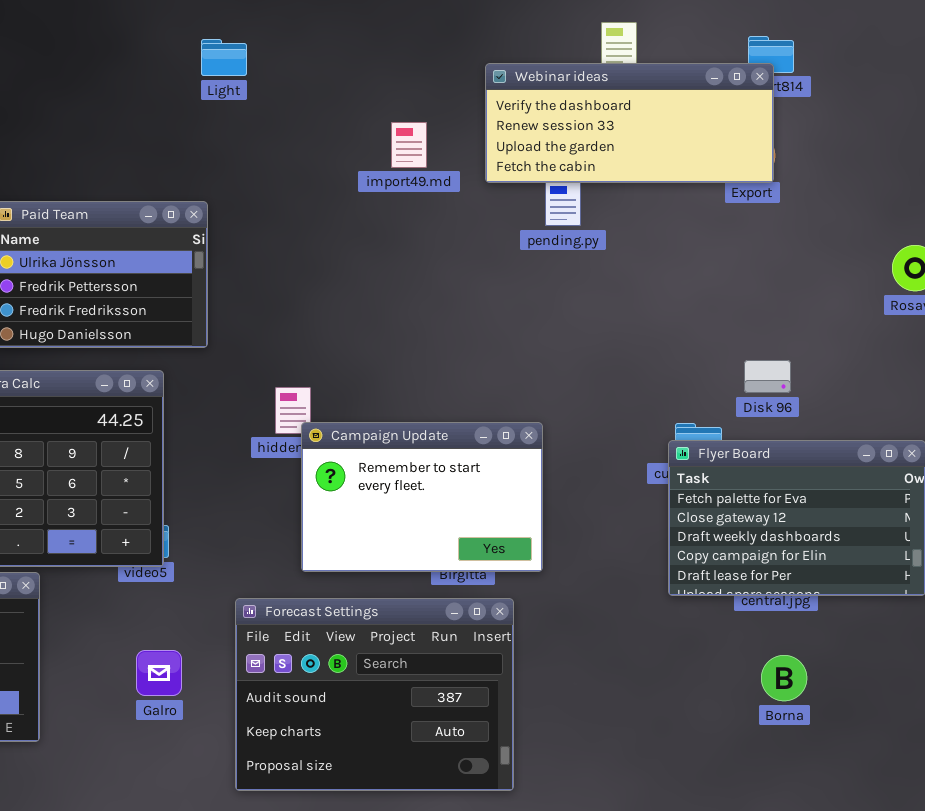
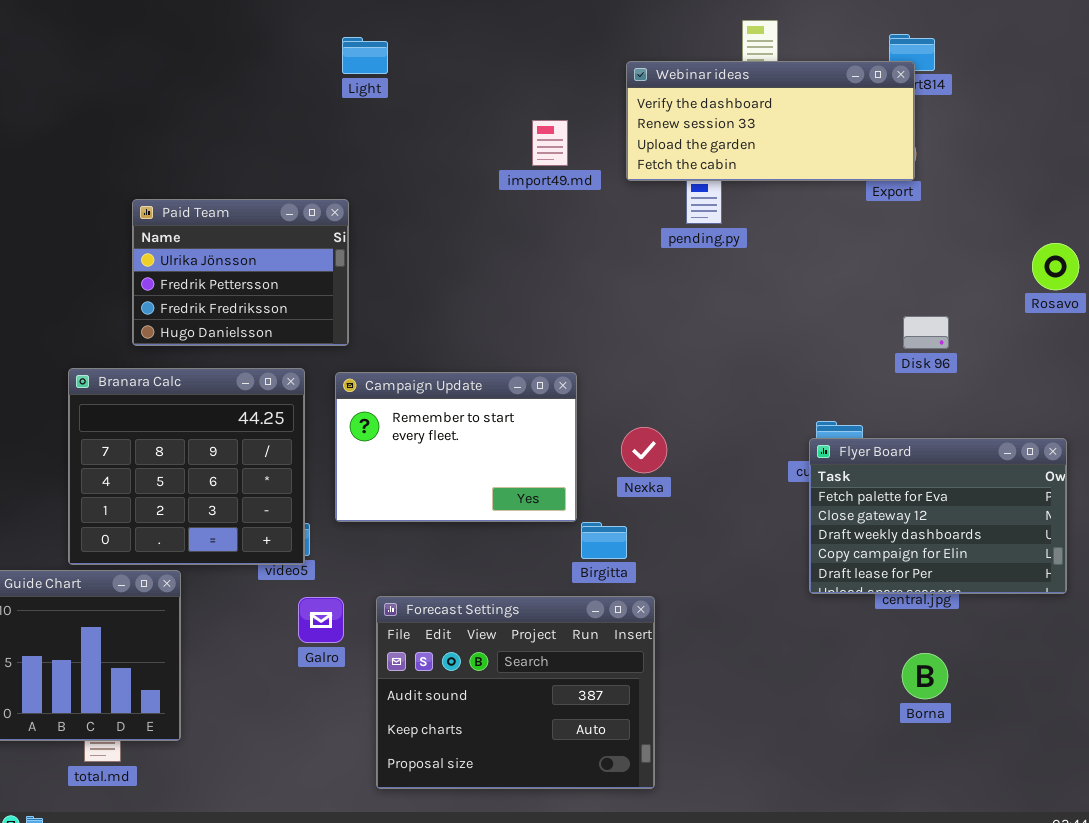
Disk 96: [744,360,791,393] -> [903,316,949,349], moved
Campaign Update: [301,422,543,572] -> [335,372,577,522], moved
Galro: [136,650,182,696] -> [298,597,344,643], moved

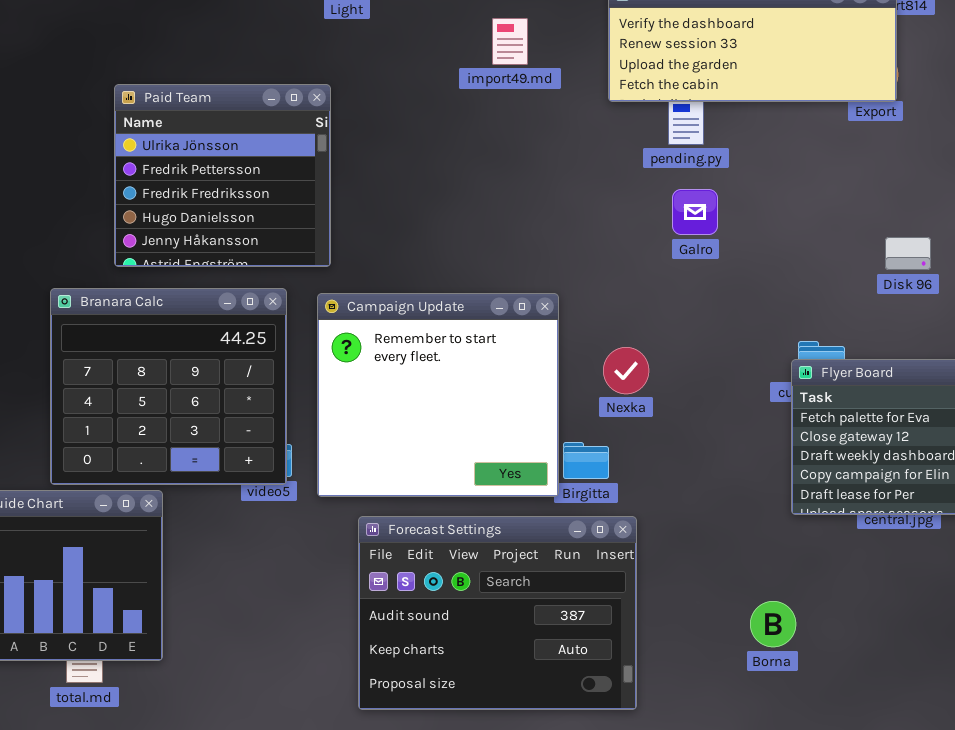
import49.md: [532,120,568,166] -> [492,18,528,65], moved
Paid Team: [132,199,349,346] -> [114,84,331,267], resized
Campaign Update: [335,372,577,522] -> [317,293,559,497], resized
Galro: [298,597,344,643] -> [672,189,718,235], moved
Borna: [902,653,948,699] -> [750,601,796,647], moved

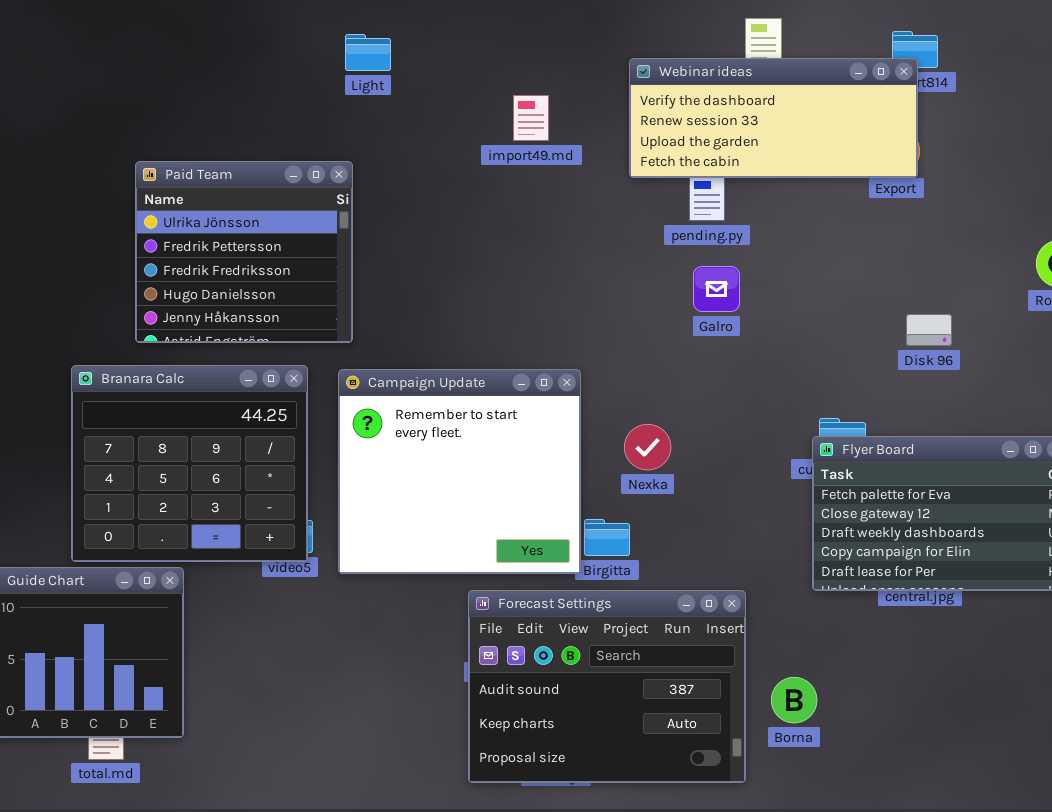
Forecast Settings: [358,516,637,710] -> [468,590,746,783], moved

